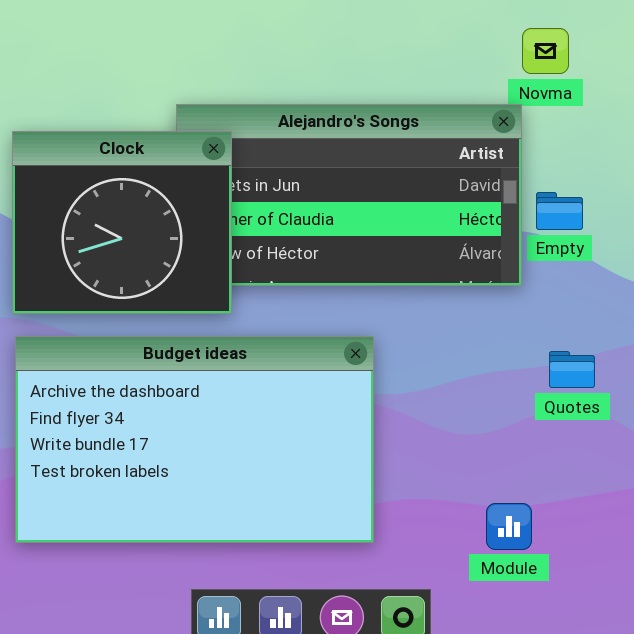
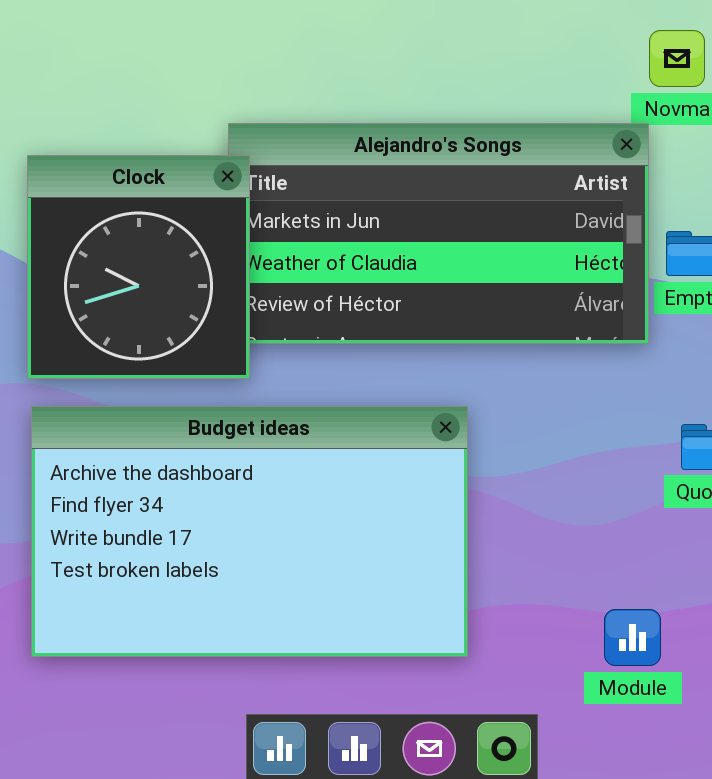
Clock: [12,131,232,314] -> [27,155,250,379], resized

